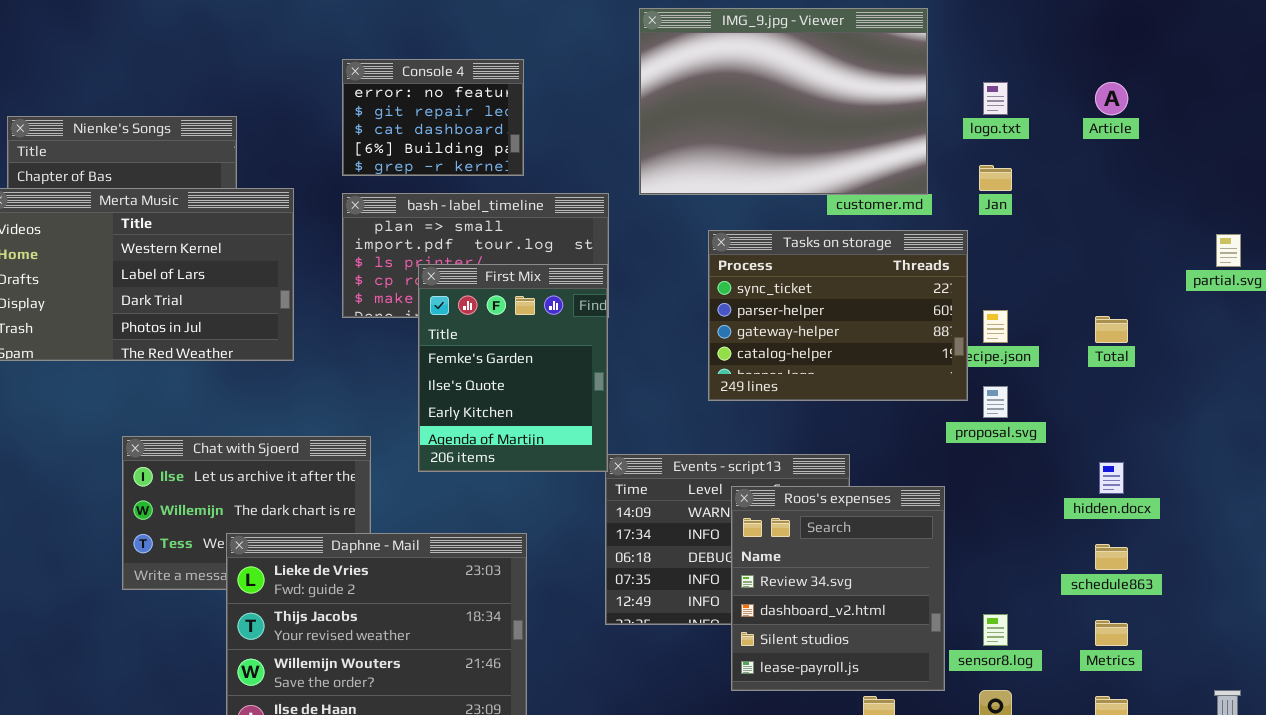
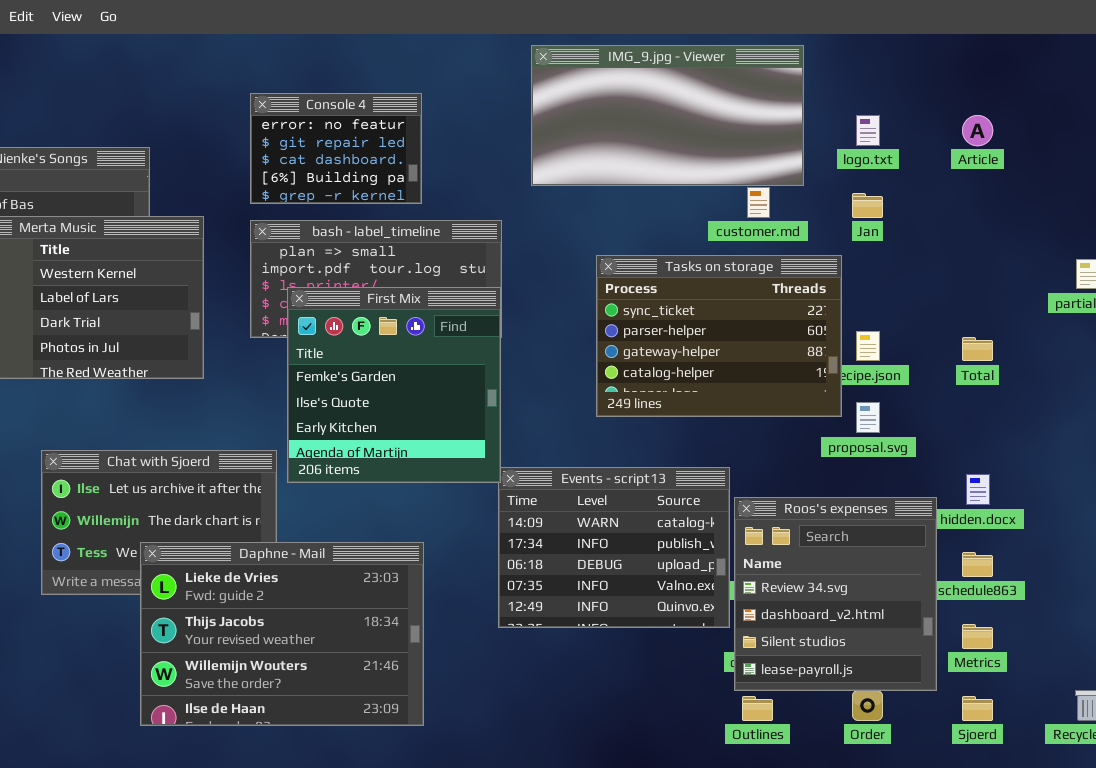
IMG_9.jpg - Viewer: [639,8,928,195] -> [531,45,804,186], resized
First Mix: [418,264,608,472] -> [287,287,501,483], resized
Roos's expenses: [731,486,945,691] -> [734,497,937,691], moved

